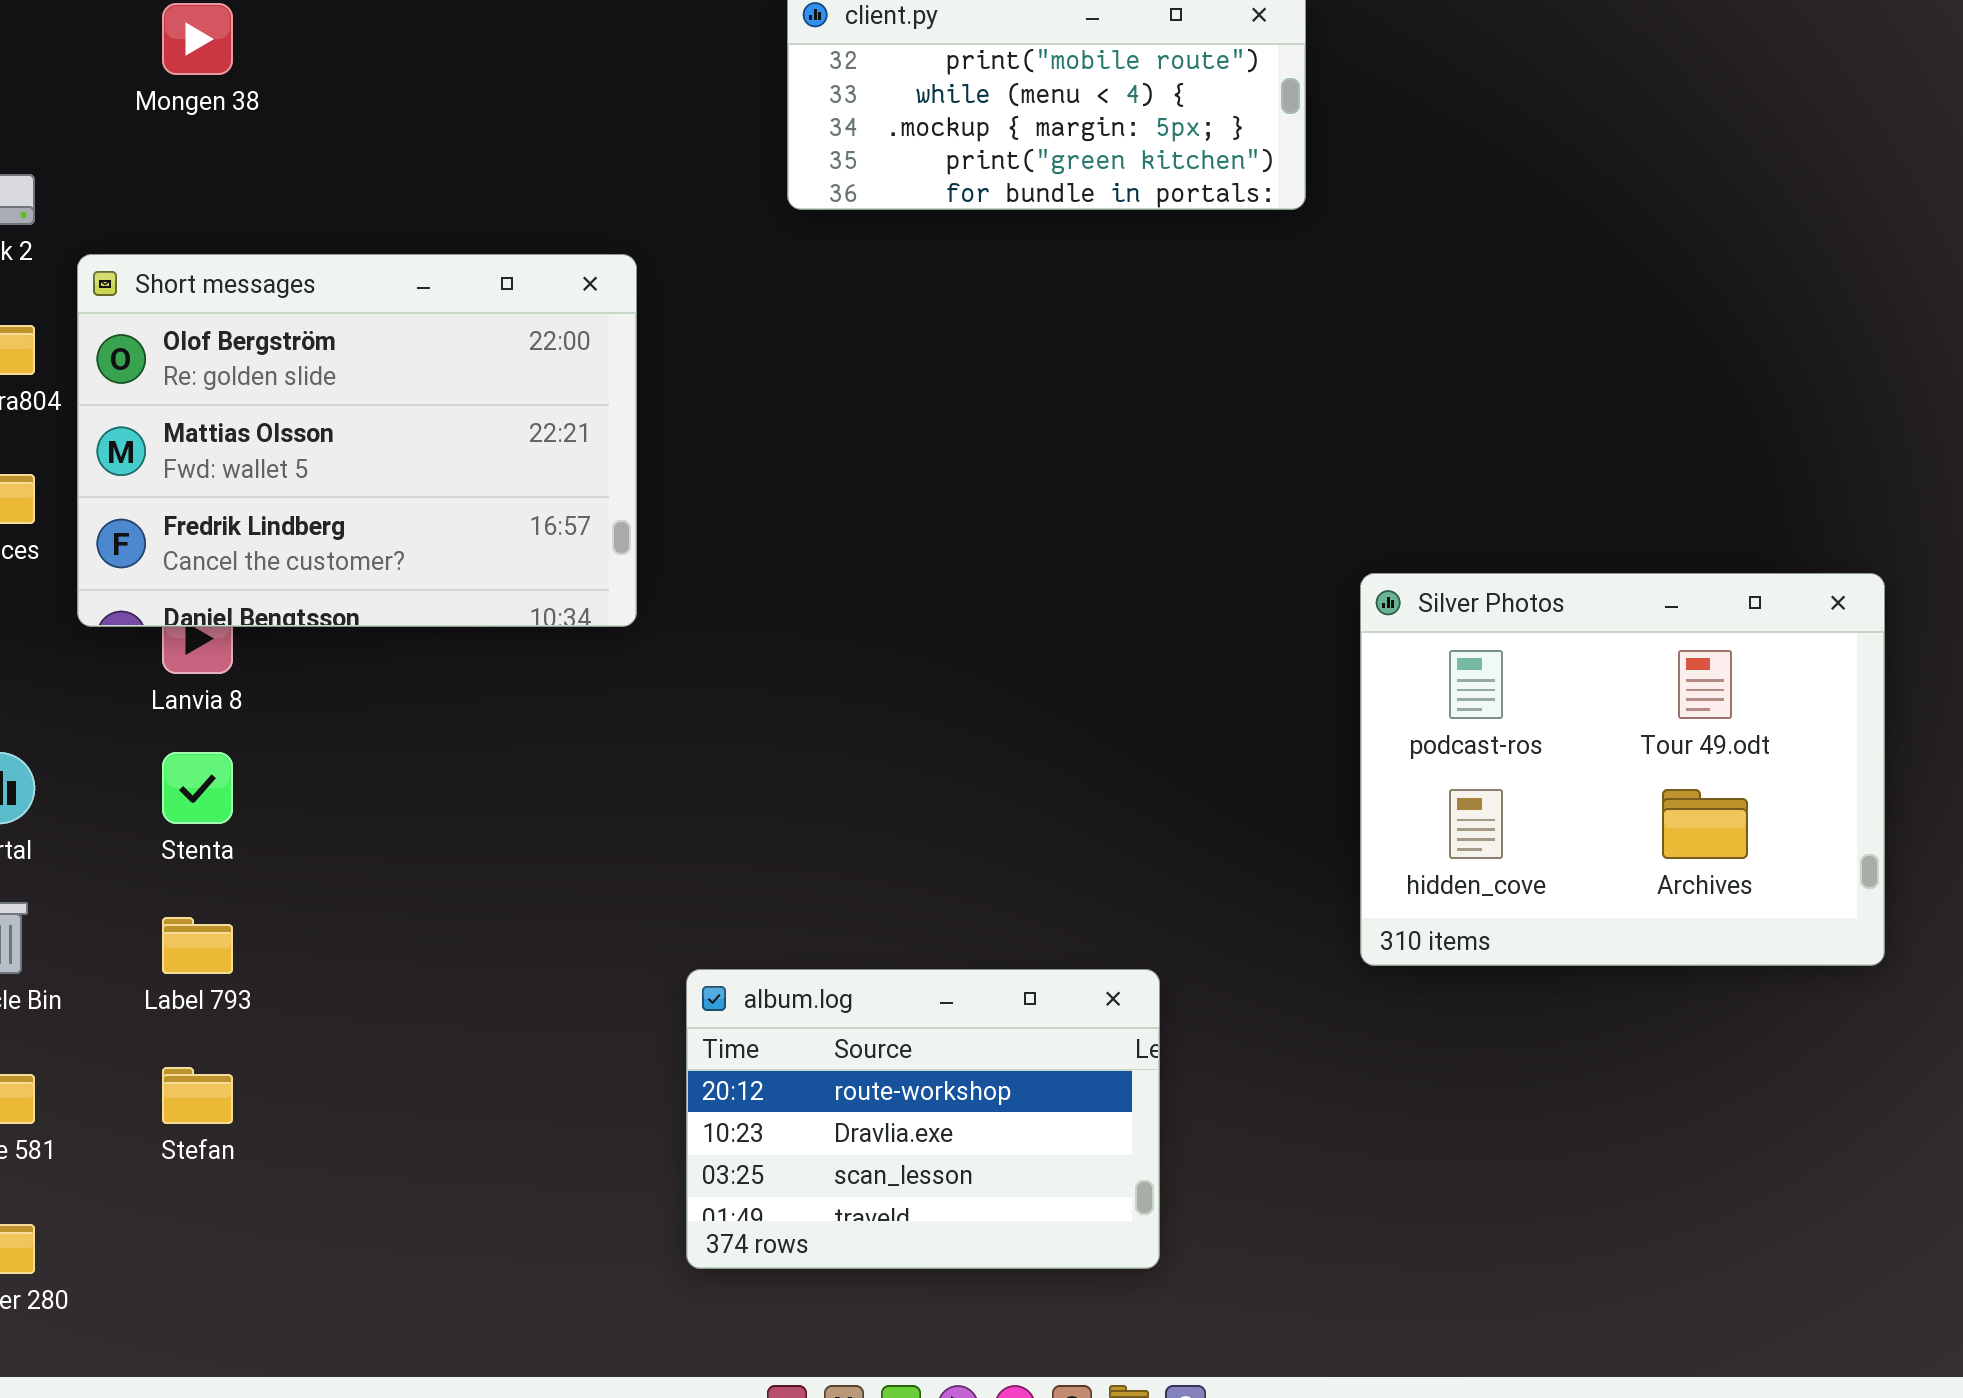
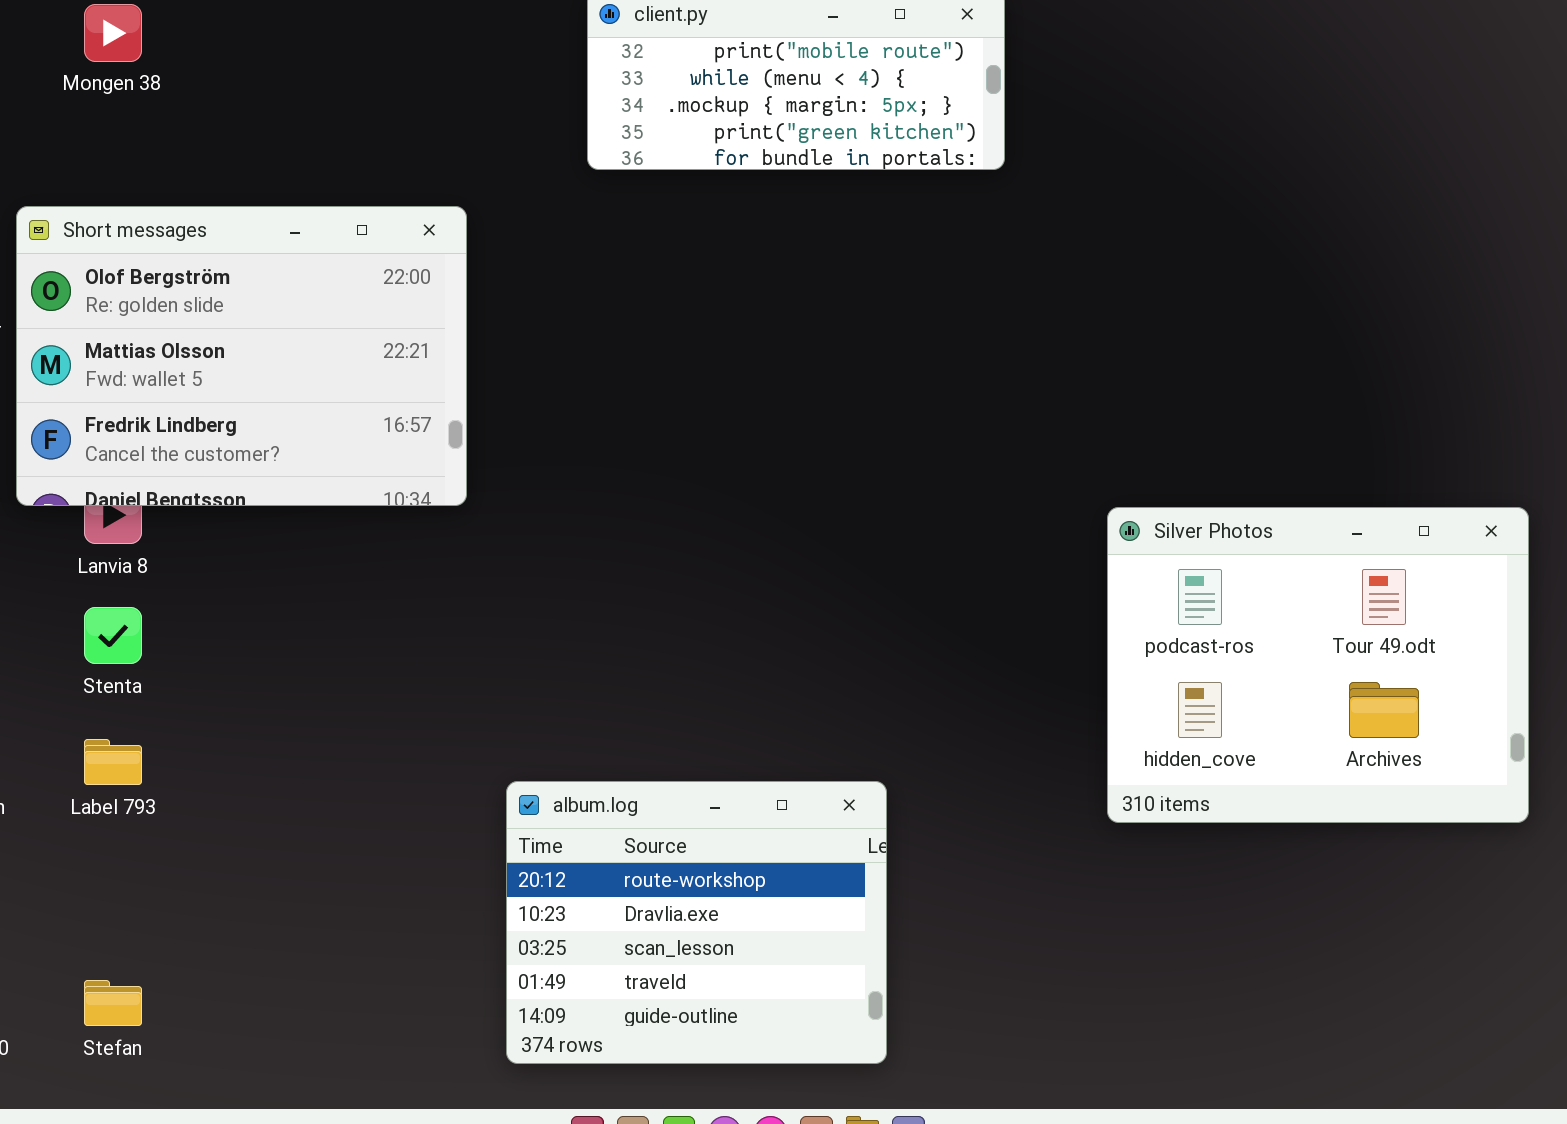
Silver Photos: [1360,573,1885,966] -> [1107,507,1529,823], moved
album.log: [686,969,1160,1269] -> [506,781,887,1064], resized
Stefan: [162,1067,233,1124] -> [84,980,142,1026], moved

